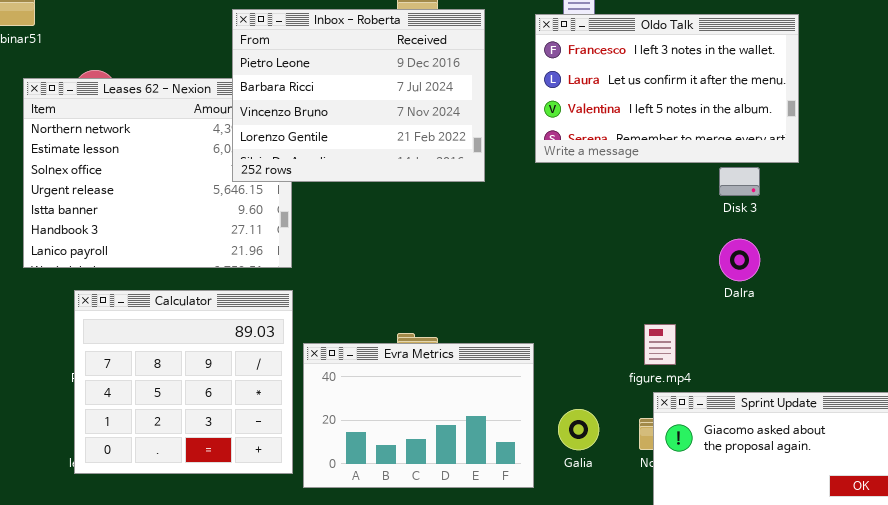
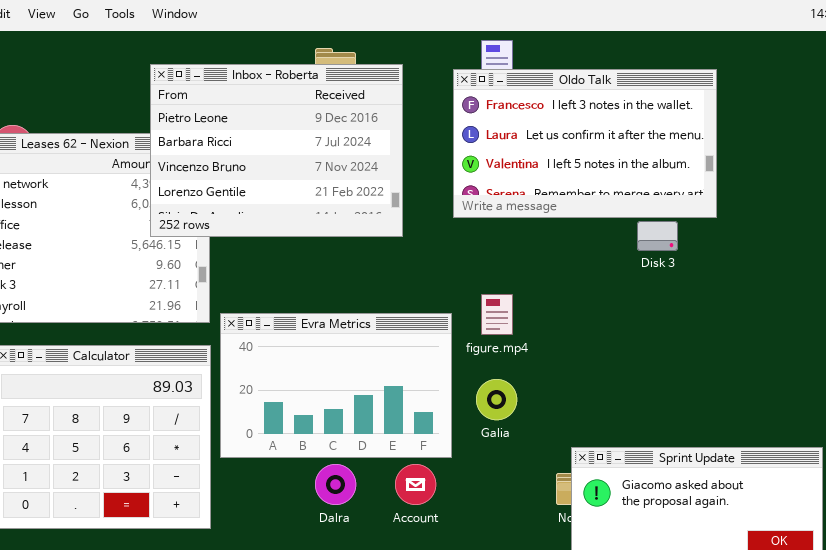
Dalra: [719,239,760,281] -> [315,464,356,505], moved
figure.mp4: [644,324,676,365] -> [481,294,513,335], moved
Evra Metrics: [303,343,534,488] -> [220,313,452,458], moved
Galia: [558,409,599,450] -> [476,379,517,420], moved

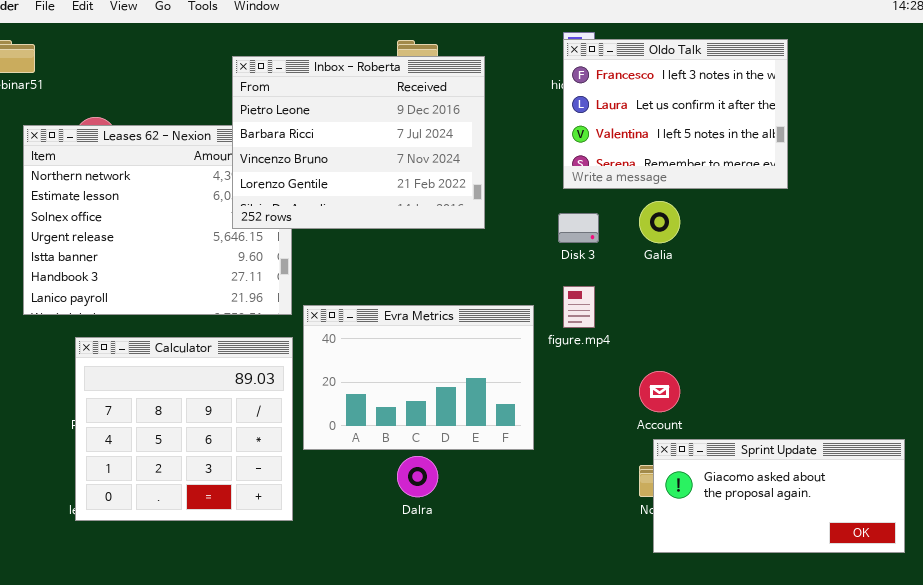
Oldo Talk: [453,69,717,218] -> [563,39,788,189], moved, resized
Disk 3: [637,221,678,251] -> [558,213,599,243], moved
Galia: [476,379,517,420] -> [639,201,680,243], moved
Account: [395,464,436,505] -> [639,371,680,412], moved

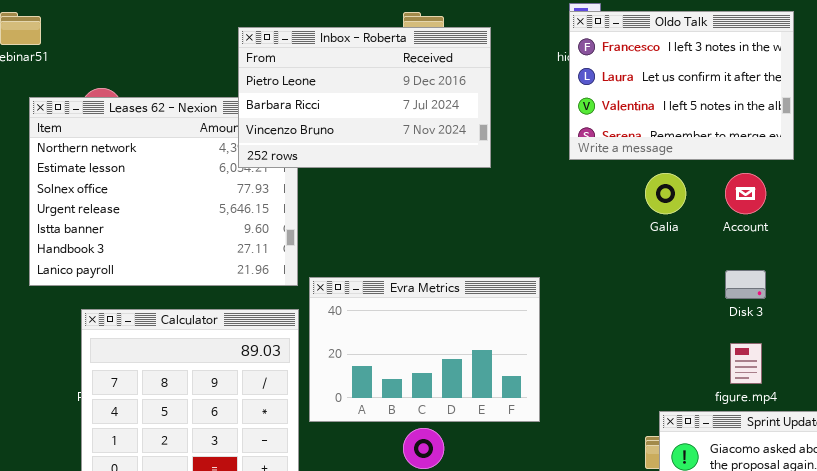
Inbox - Roberta: [232,56,485,229] -> [238,27,491,168], resized
Disk 3: [558,213,599,243] -> [725,270,766,299], moved
figure.mp4: [563,286,595,328] -> [730,343,762,384], moved
Account: [639,371,680,412] -> [725,173,766,214], moved

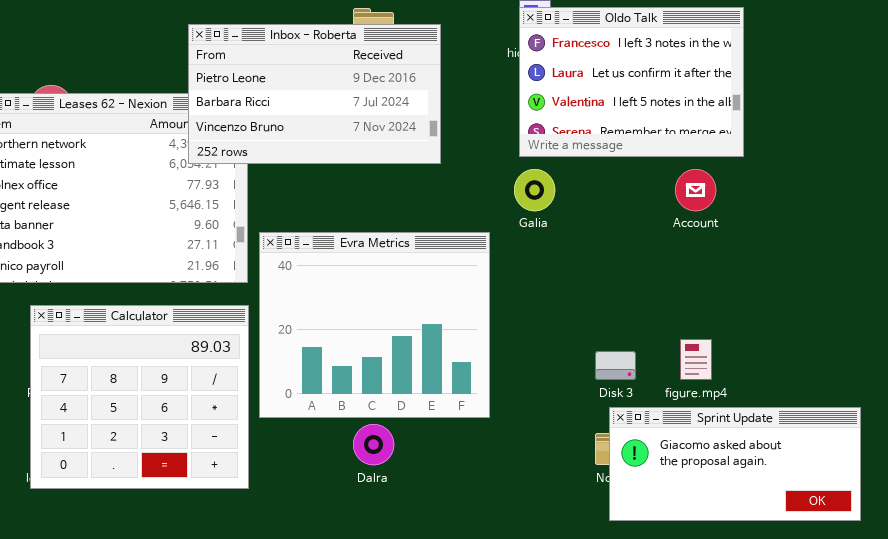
Galia: [645,173,686,214] -> [514,169,555,211], moved
Disk 3: [725,270,766,299] -> [595,351,636,380], moved
Evra Metrics: [309,277,540,422] -> [259,232,490,418], resized

